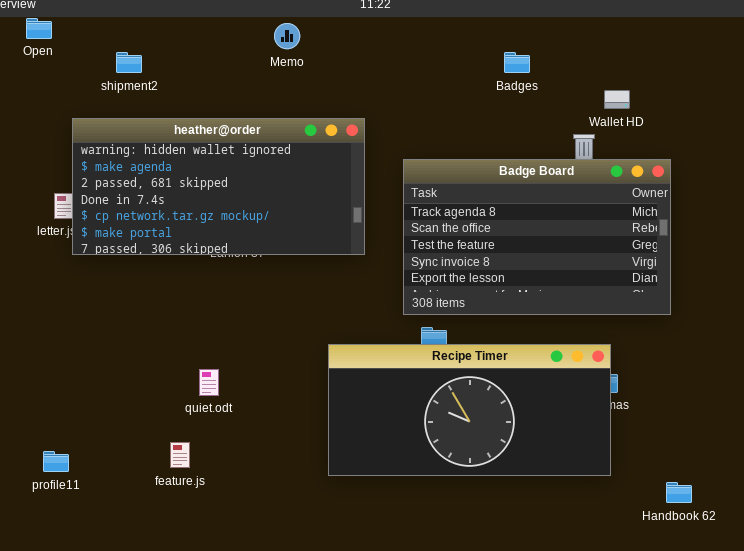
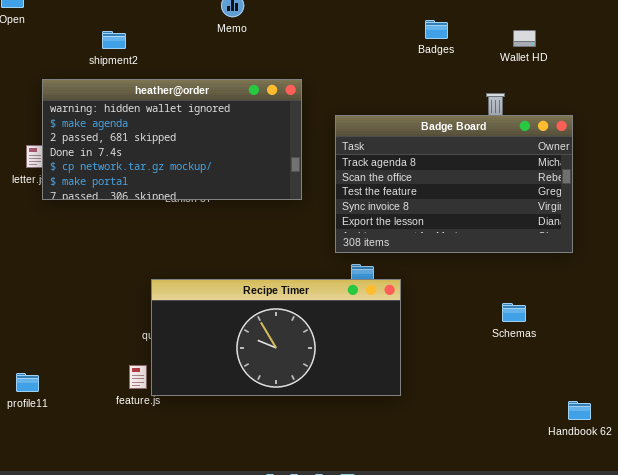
shipment2: [116,52,142,73] -> [102,31,126,49], moved
Wallet HD: [604,90,630,109] -> [513,30,536,47], moved
Recipe Timer: [328,344,611,476] -> [151,279,401,396], moved

